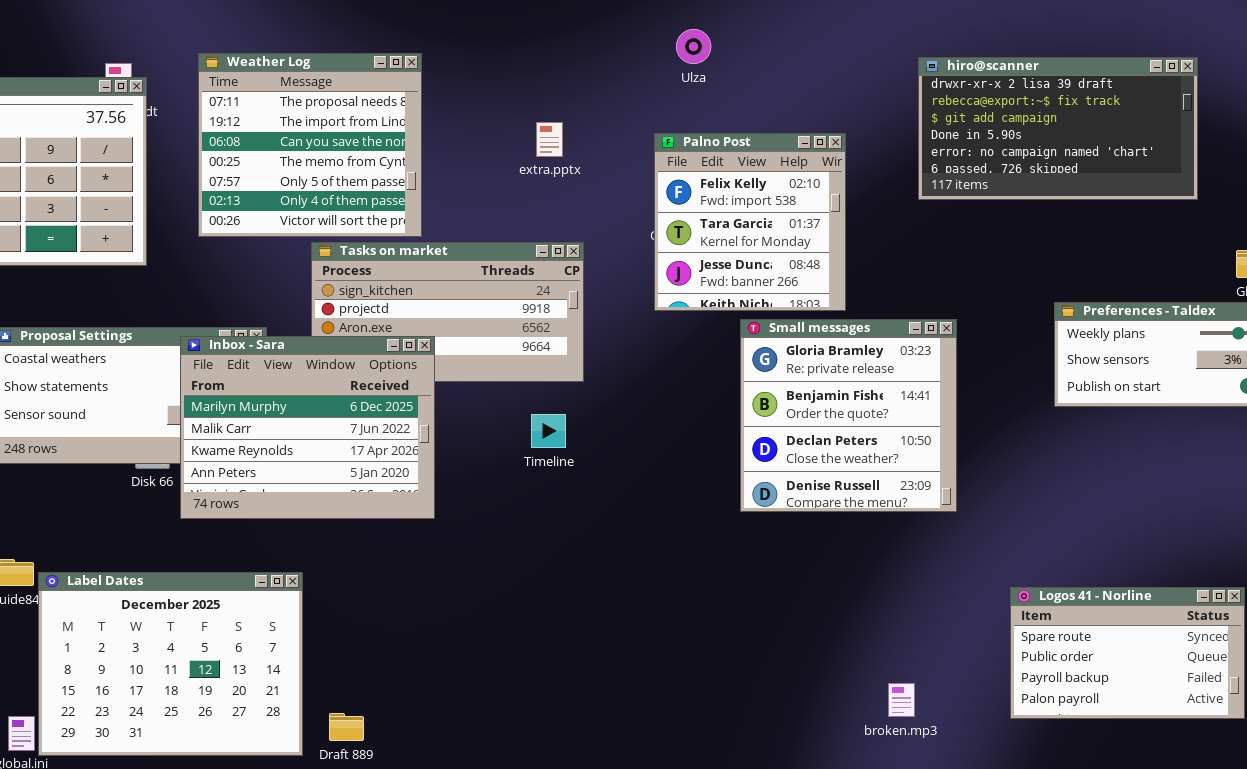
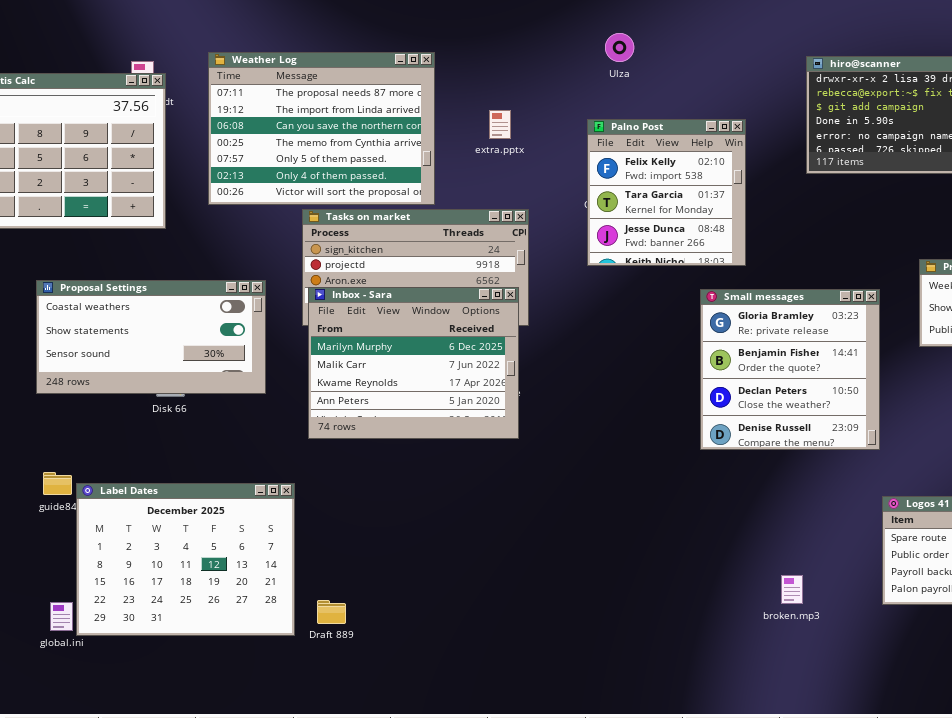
Weather Log: [198,53,422,237] -> [208,52,435,205], resized
Small messages: [740,319,957,512] -> [700,289,880,450], moved
Inbox - Sara: [180,336,435,519] -> [308,287,519,439], moved

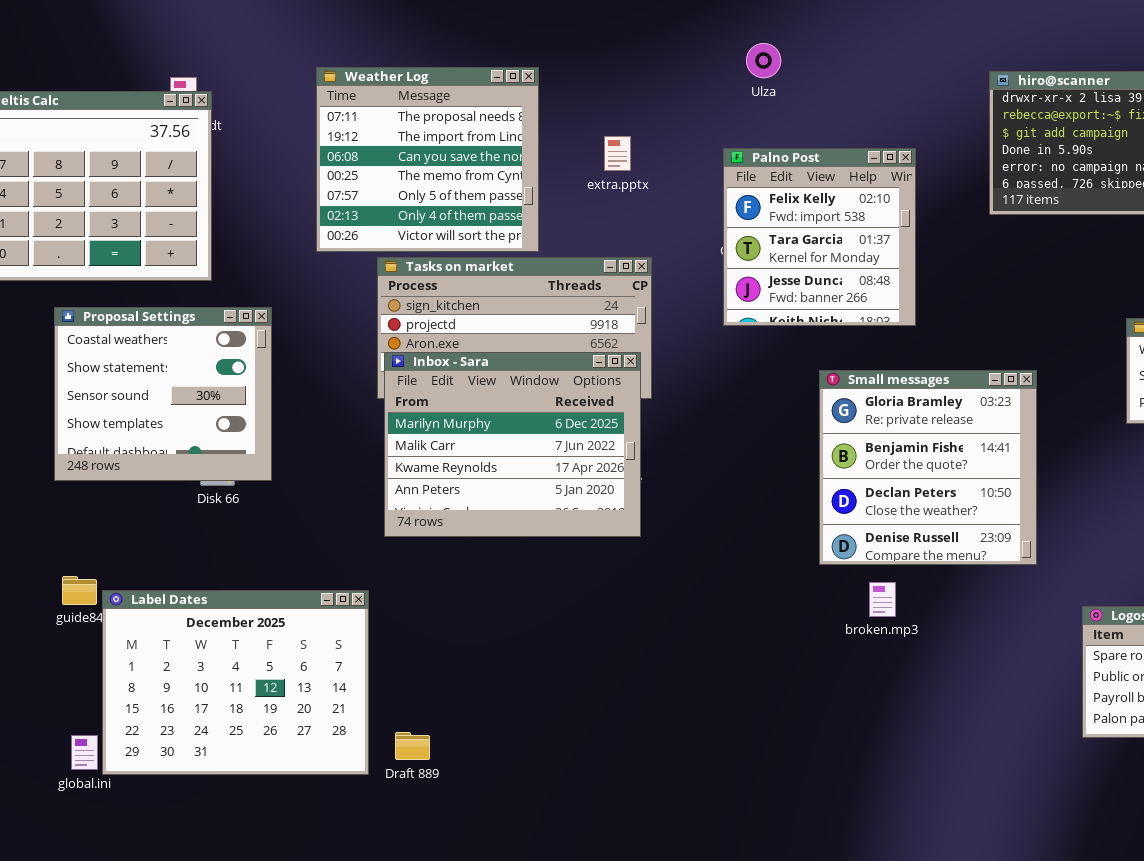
Weather Log: [208,52,435,205] -> [316,67,539,252], resized
Proposal Settings: [36,280,266,394] -> [54,307,272,481], resized
Small messages: [700,289,880,450] -> [819,370,1037,565], moved
broken.mp3: [781,575,803,604] -> [869,582,896,617], moved

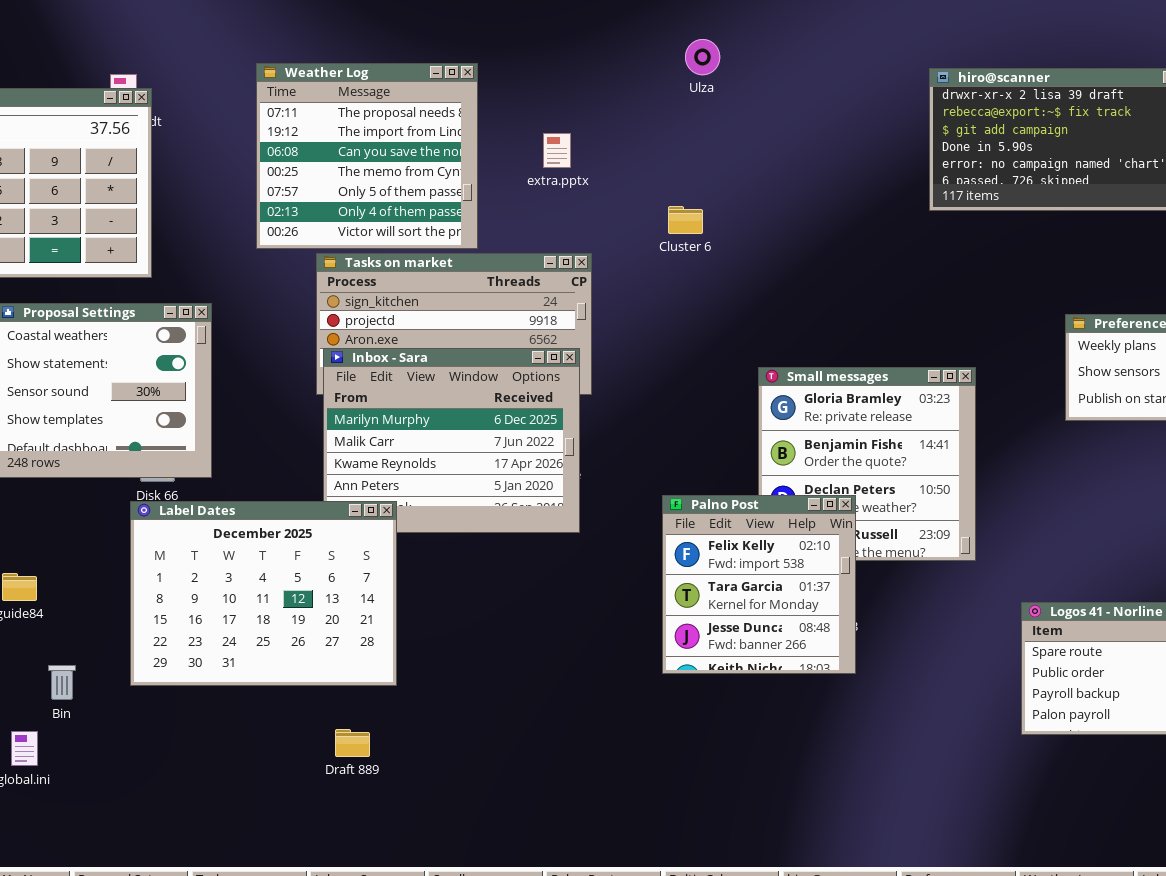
Palno Post: [723,148,916,326] -> [662,495,856,674], moved
Label Dates: [102,590,369,775] -> [130,501,397,686], moved

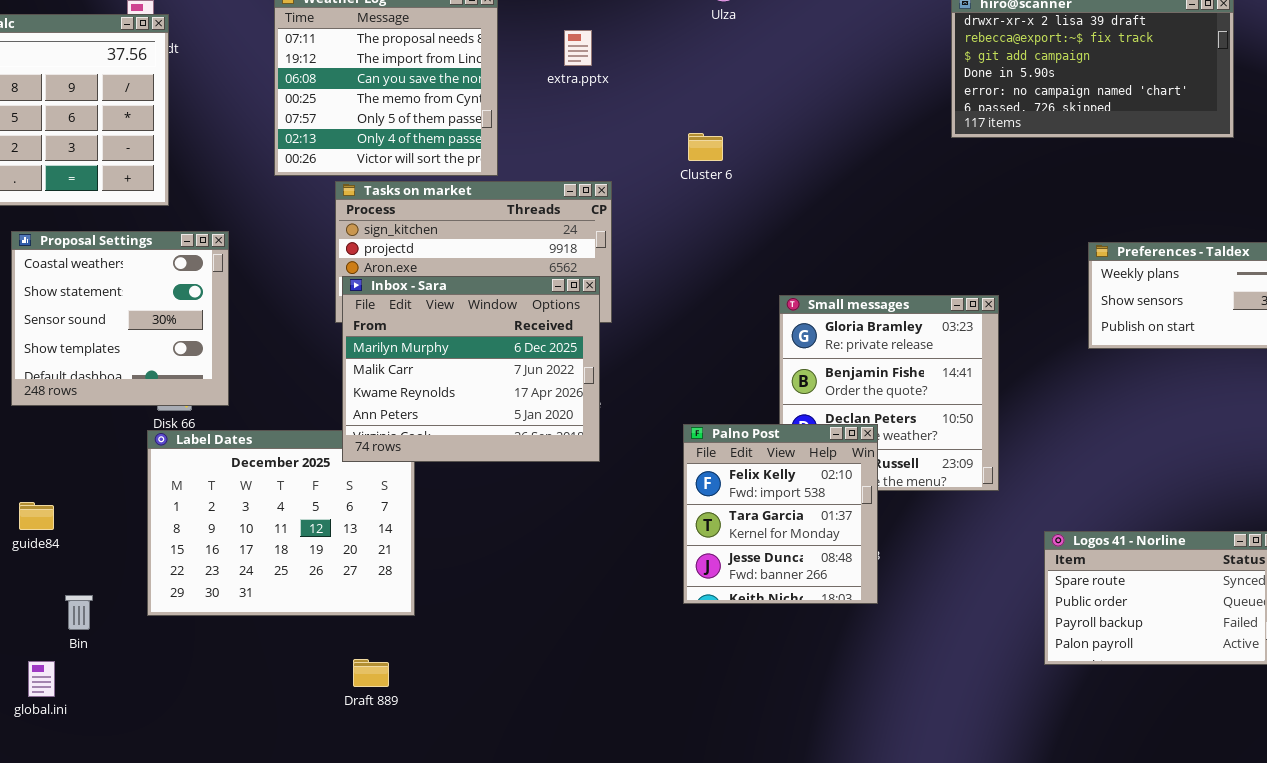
extra.pptx: [543,133,571,168] -> [564,30,592,66], moved
Inbox - Sara: [323,348,580,533] -> [342,276,600,462], raised

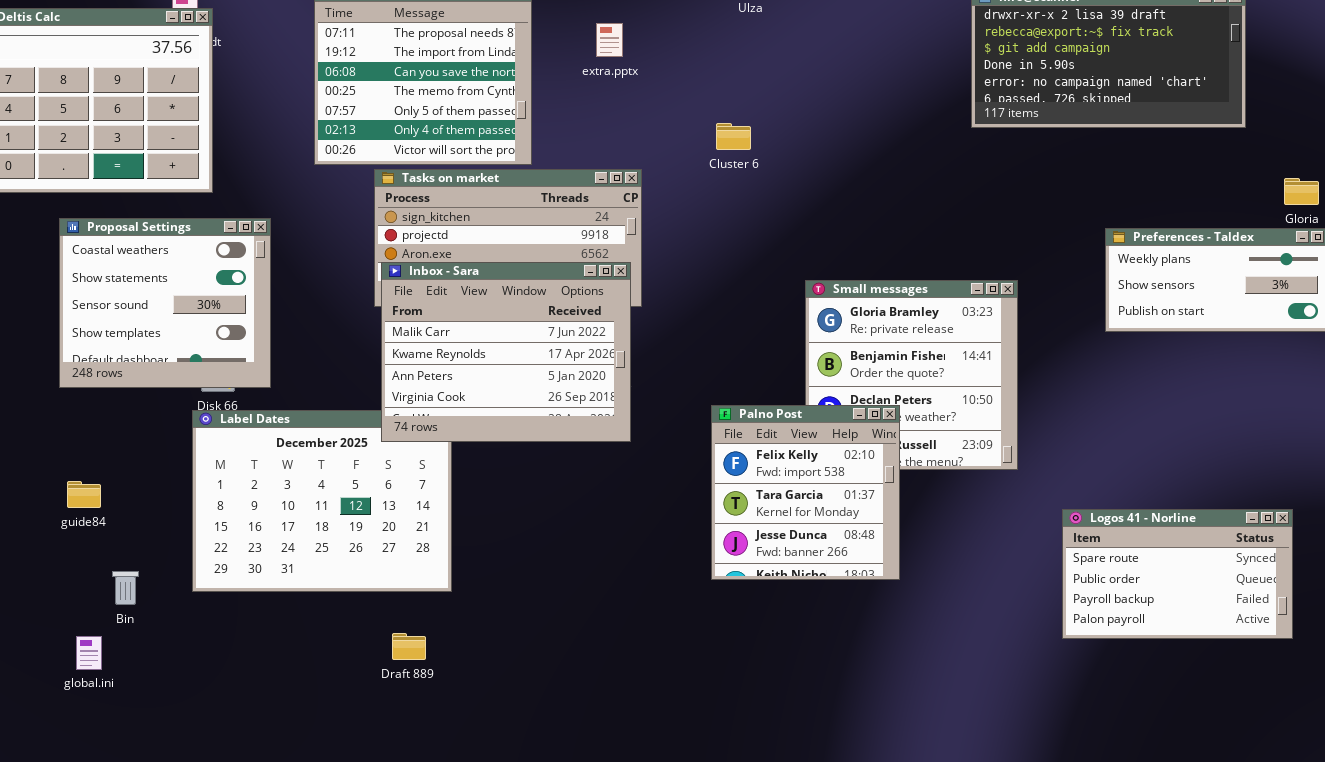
Inbox - Sara: [342,276,600,462] -> [381,262,631,442], scrolled down 1 row

